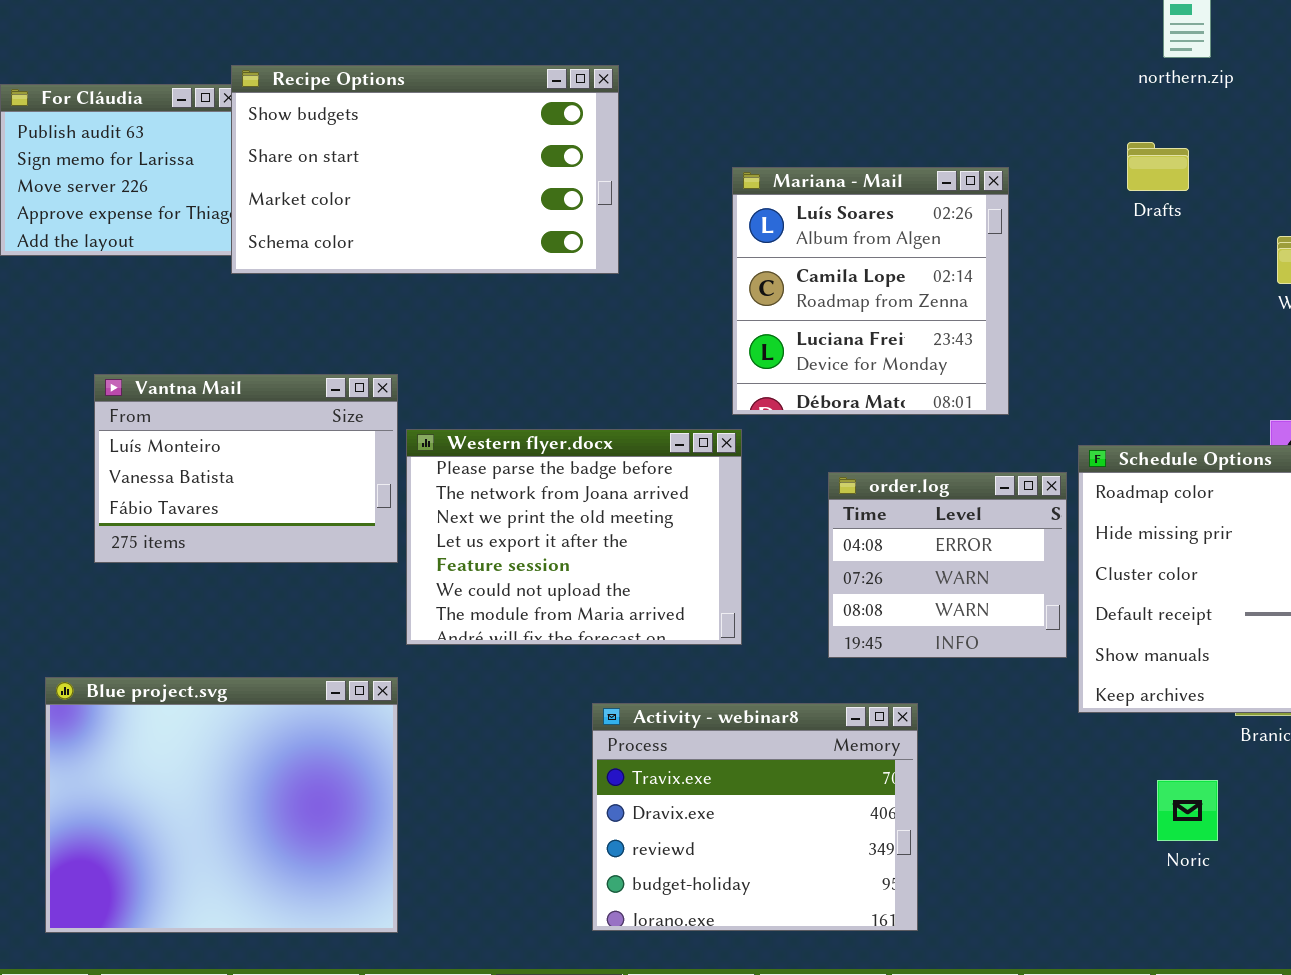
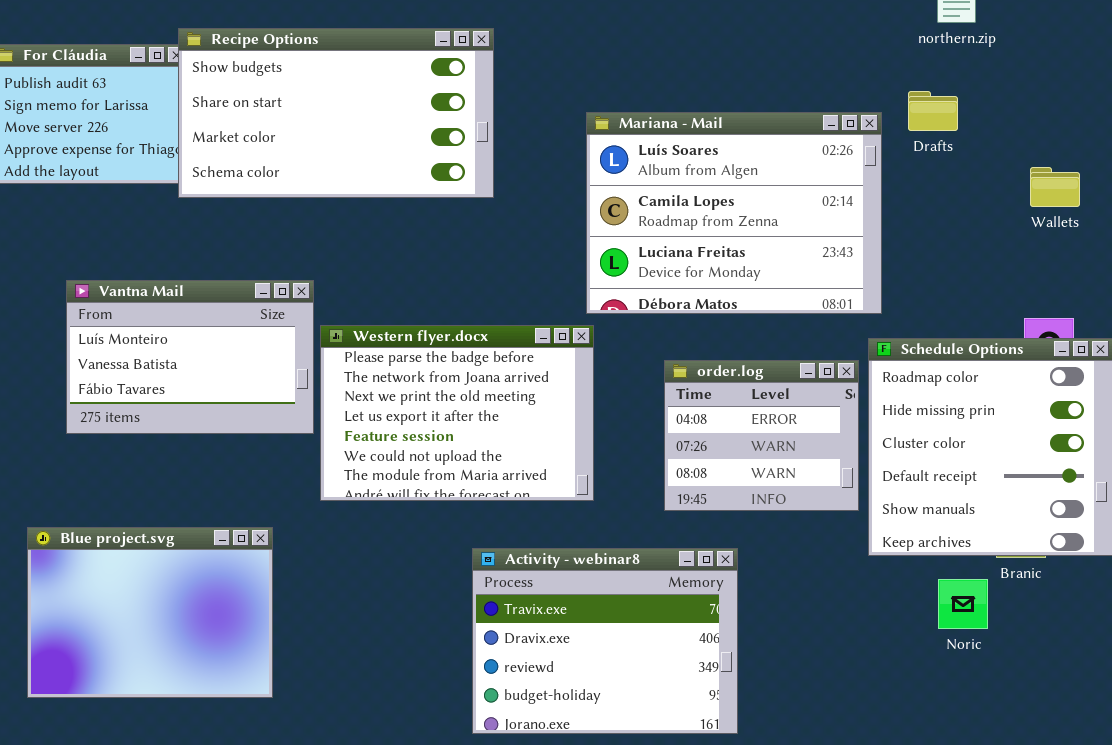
Mariana - Mail: [732,167,1009,415] -> [586,112,882,314], resized
Blue project.svg: [45,677,398,933] -> [27,527,273,698], resized
Noric: [1157,780,1218,841] -> [938,579,988,629], moved

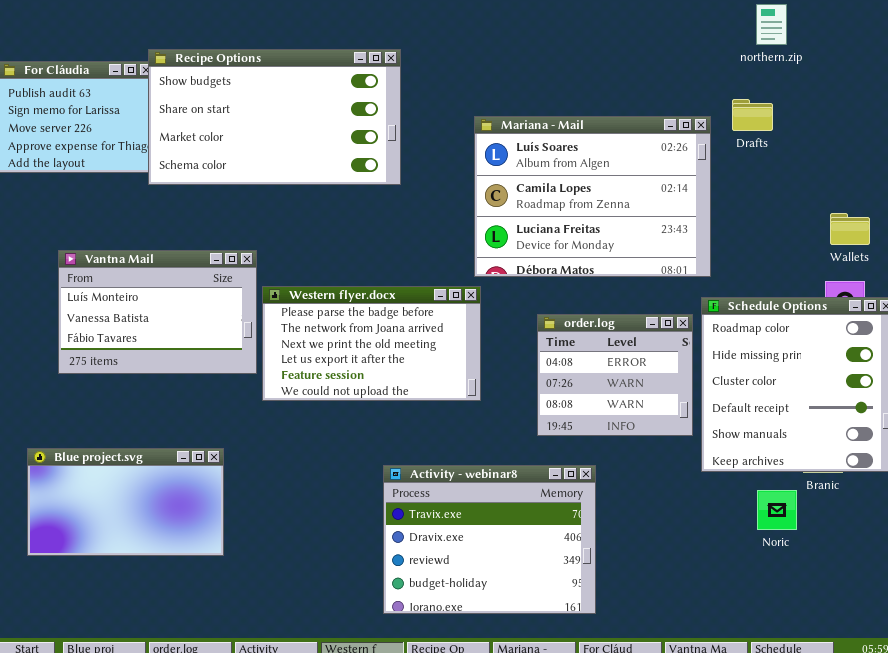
Wallets: [1030,167,1080,207] -> [830,213,870,245], moved
Western flyer.docx: [320,325,594,501] -> [262,286,481,401], resized
Blue project.svg: [27,527,273,698] -> [27,448,224,556], resized

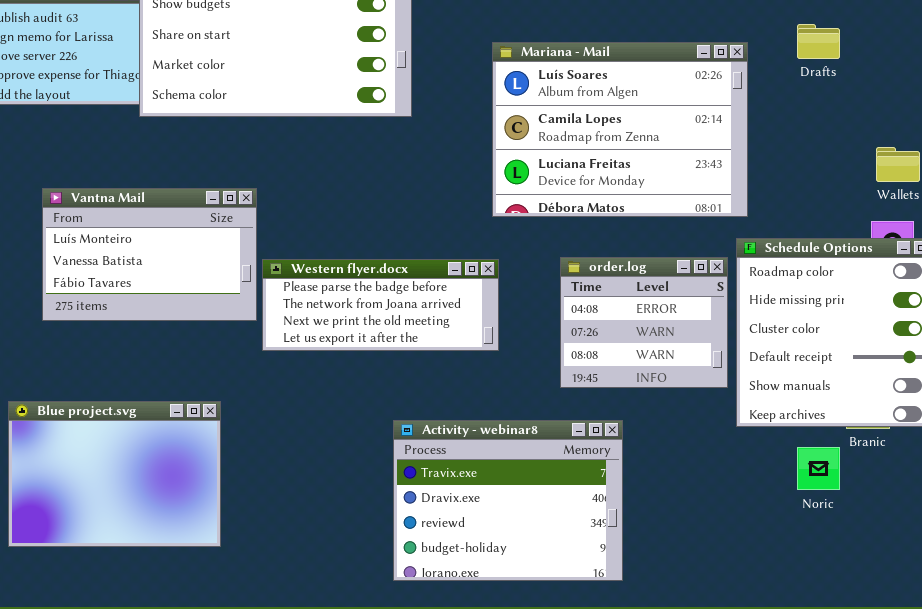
Drafts: [732,99,773,131] -> [797,24,840,59], moved
Western flyer.docx: [262,286,481,401] -> [262,259,499,351], resized
Blue project.svg: [27,448,224,556] -> [8,401,221,547], resized

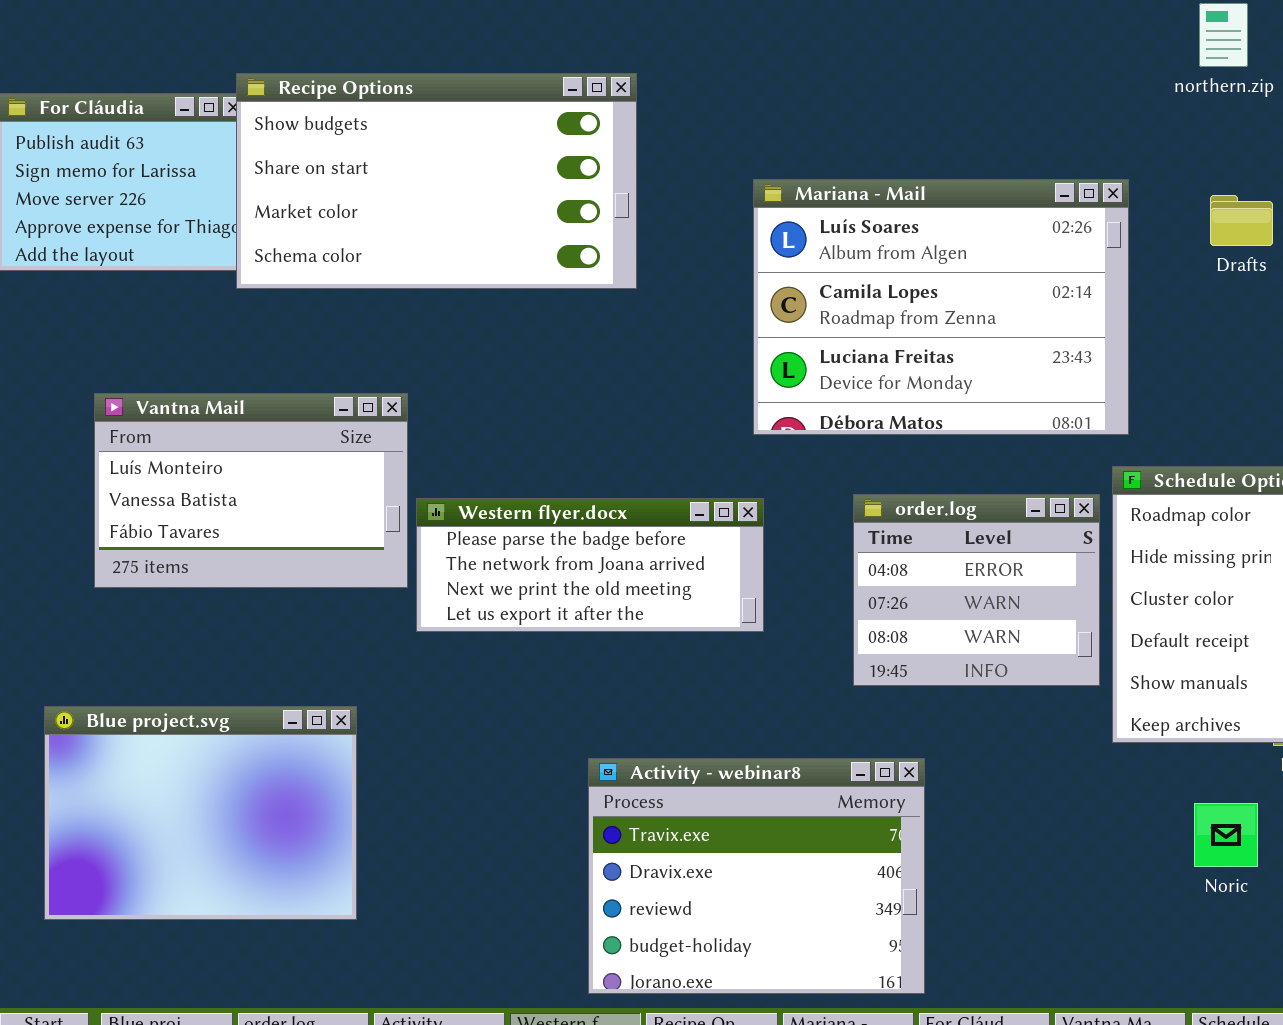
Drafts: [797,24,840,59] -> [1210,195,1273,246], moved
Activity - webinar8: [393,420,623,581] -> [588,758,925,994], moved
Noric: [797,447,840,490] -> [1194,803,1258,867], moved

